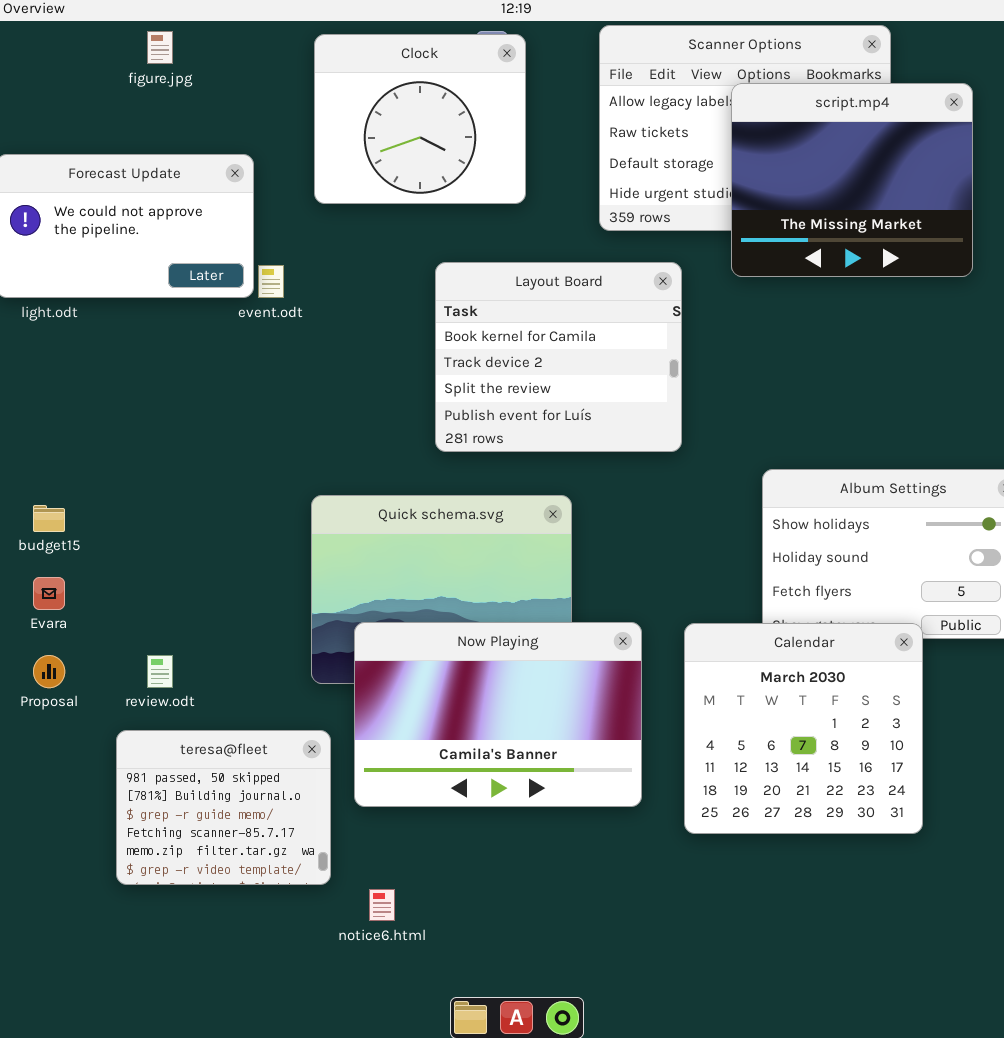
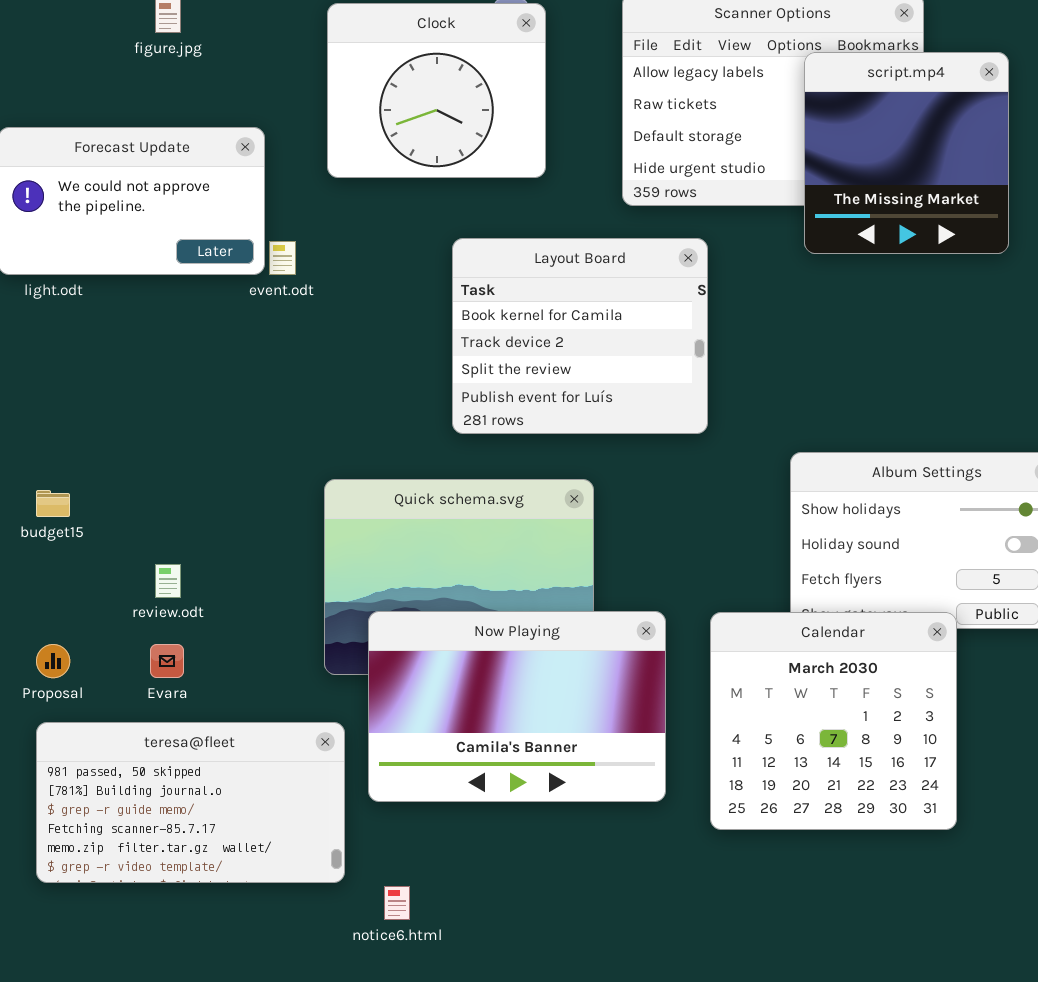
script.mp4: [731,83,973,277] -> [804,52,1009,254], resized
Evara: [33,577,65,610] -> [150,644,184,678], moved
review.odt: [147,655,173,688] -> [155,564,181,598], moved
teresa@fleet: [116,730,331,885] -> [36,722,345,883], resized

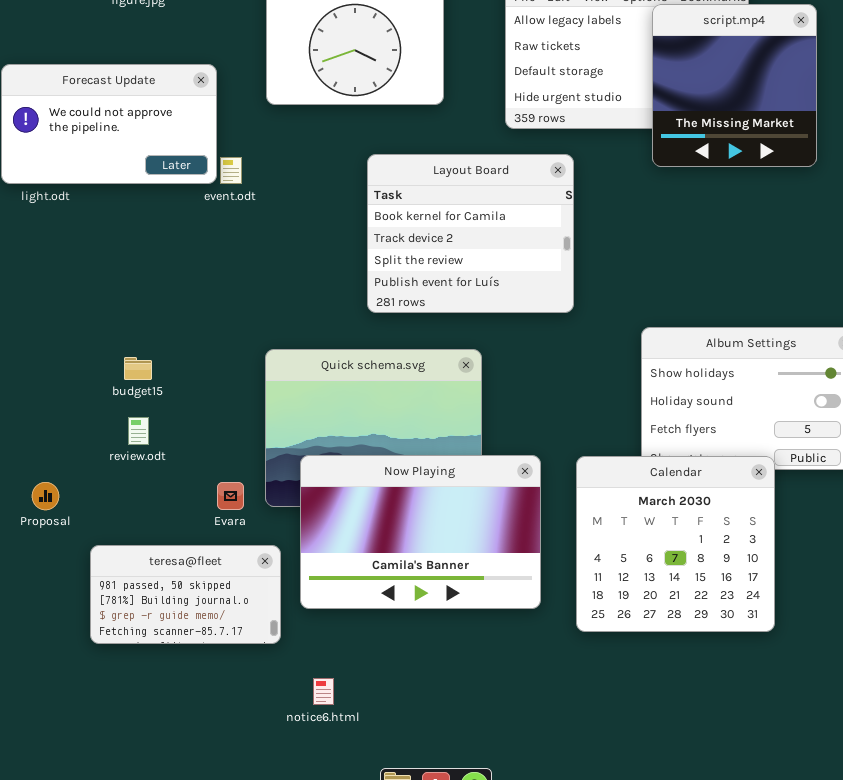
budget15: [36,490,70,517] -> [124,357,152,380], moved
Evara: [150,644,184,678] -> [217,482,244,510], moved
teresa@fleet: [36,722,345,883] -> [90,545,281,644], resized

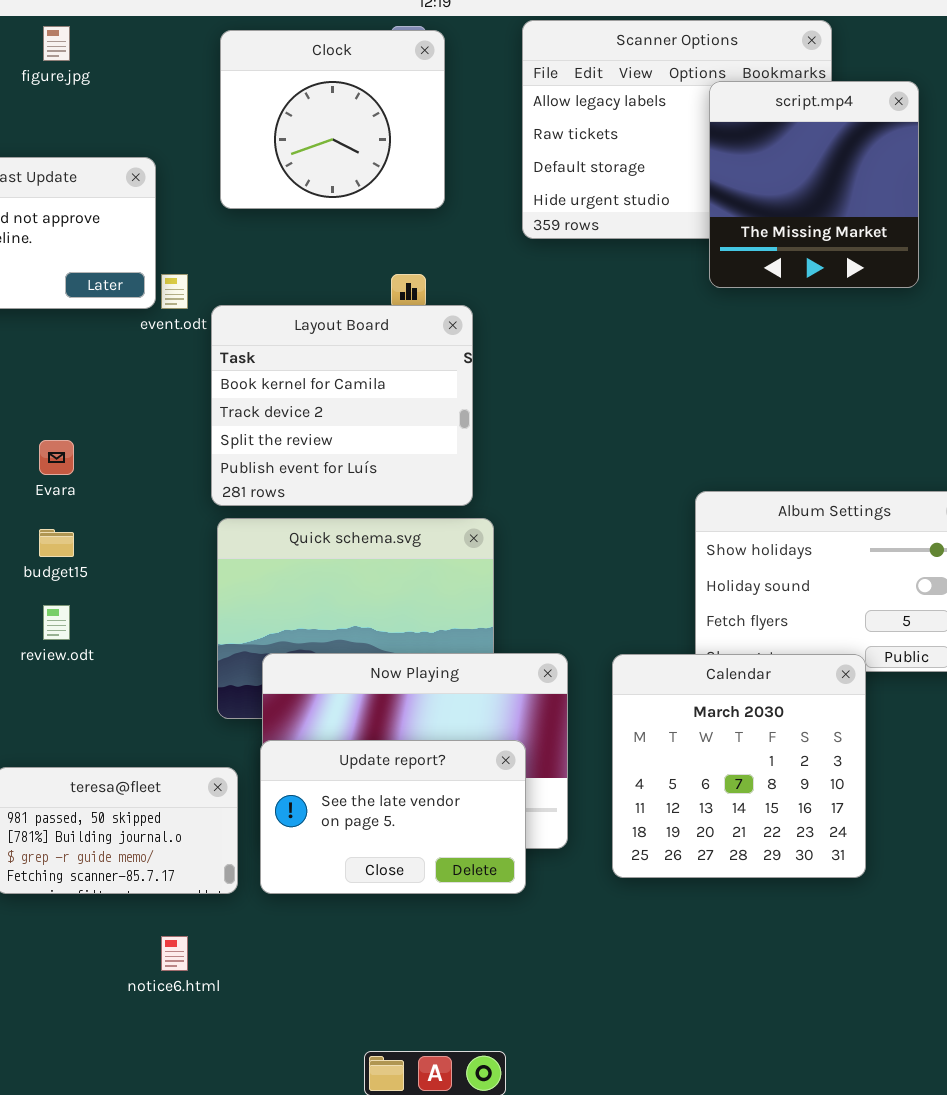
Layout Board: [367,154,574,313] -> [211,305,473,506], moved
Evara: [217,482,244,510] -> [39,440,74,475], moved
Update report?: none -> [260,740,526,894], opened
notice6.html: [313,678,334,705] -> [161,936,188,971], moved

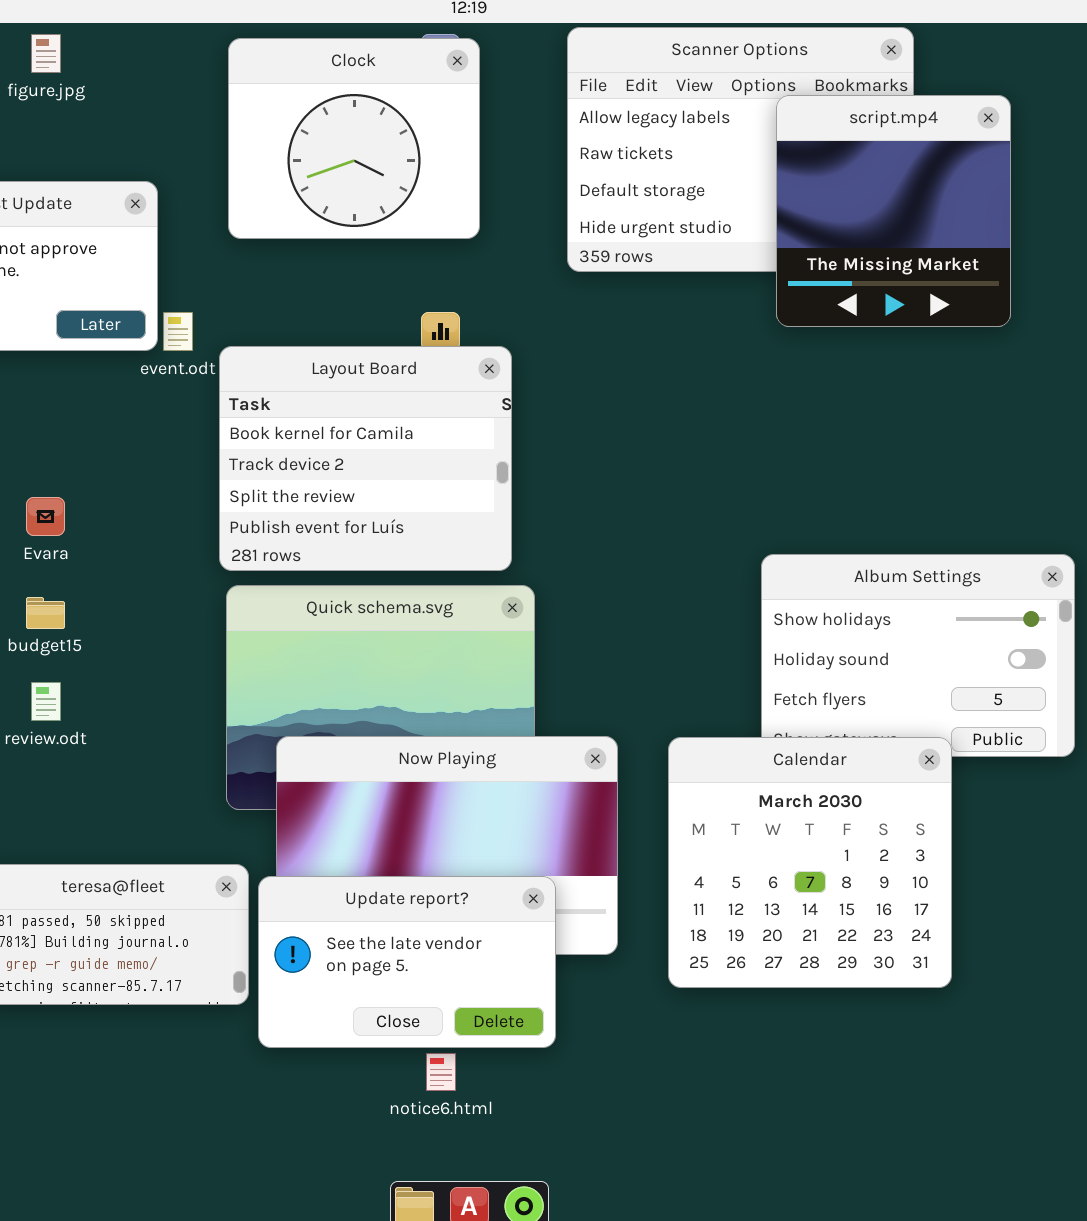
Update report?: [260,740,526,894] -> [258,876,556,1048], moved
notice6.html: [161,936,188,971] -> [426,1053,456,1091], moved

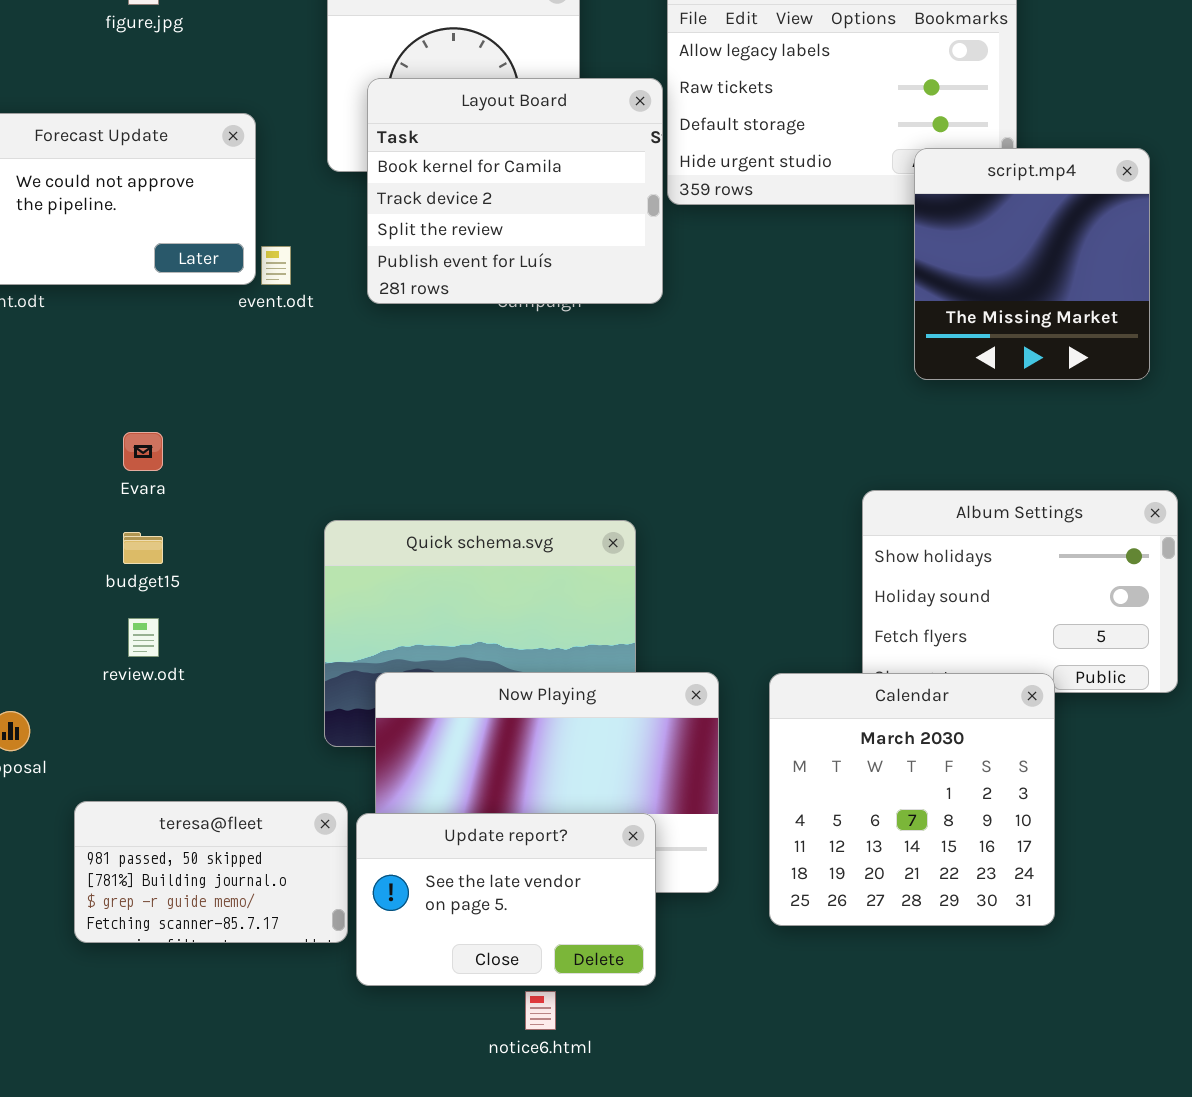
script.mp4: [776,95,1011,327] -> [914,148,1150,380], moved
Layout Board: [219,346,512,571] -> [367,78,663,304], moved

